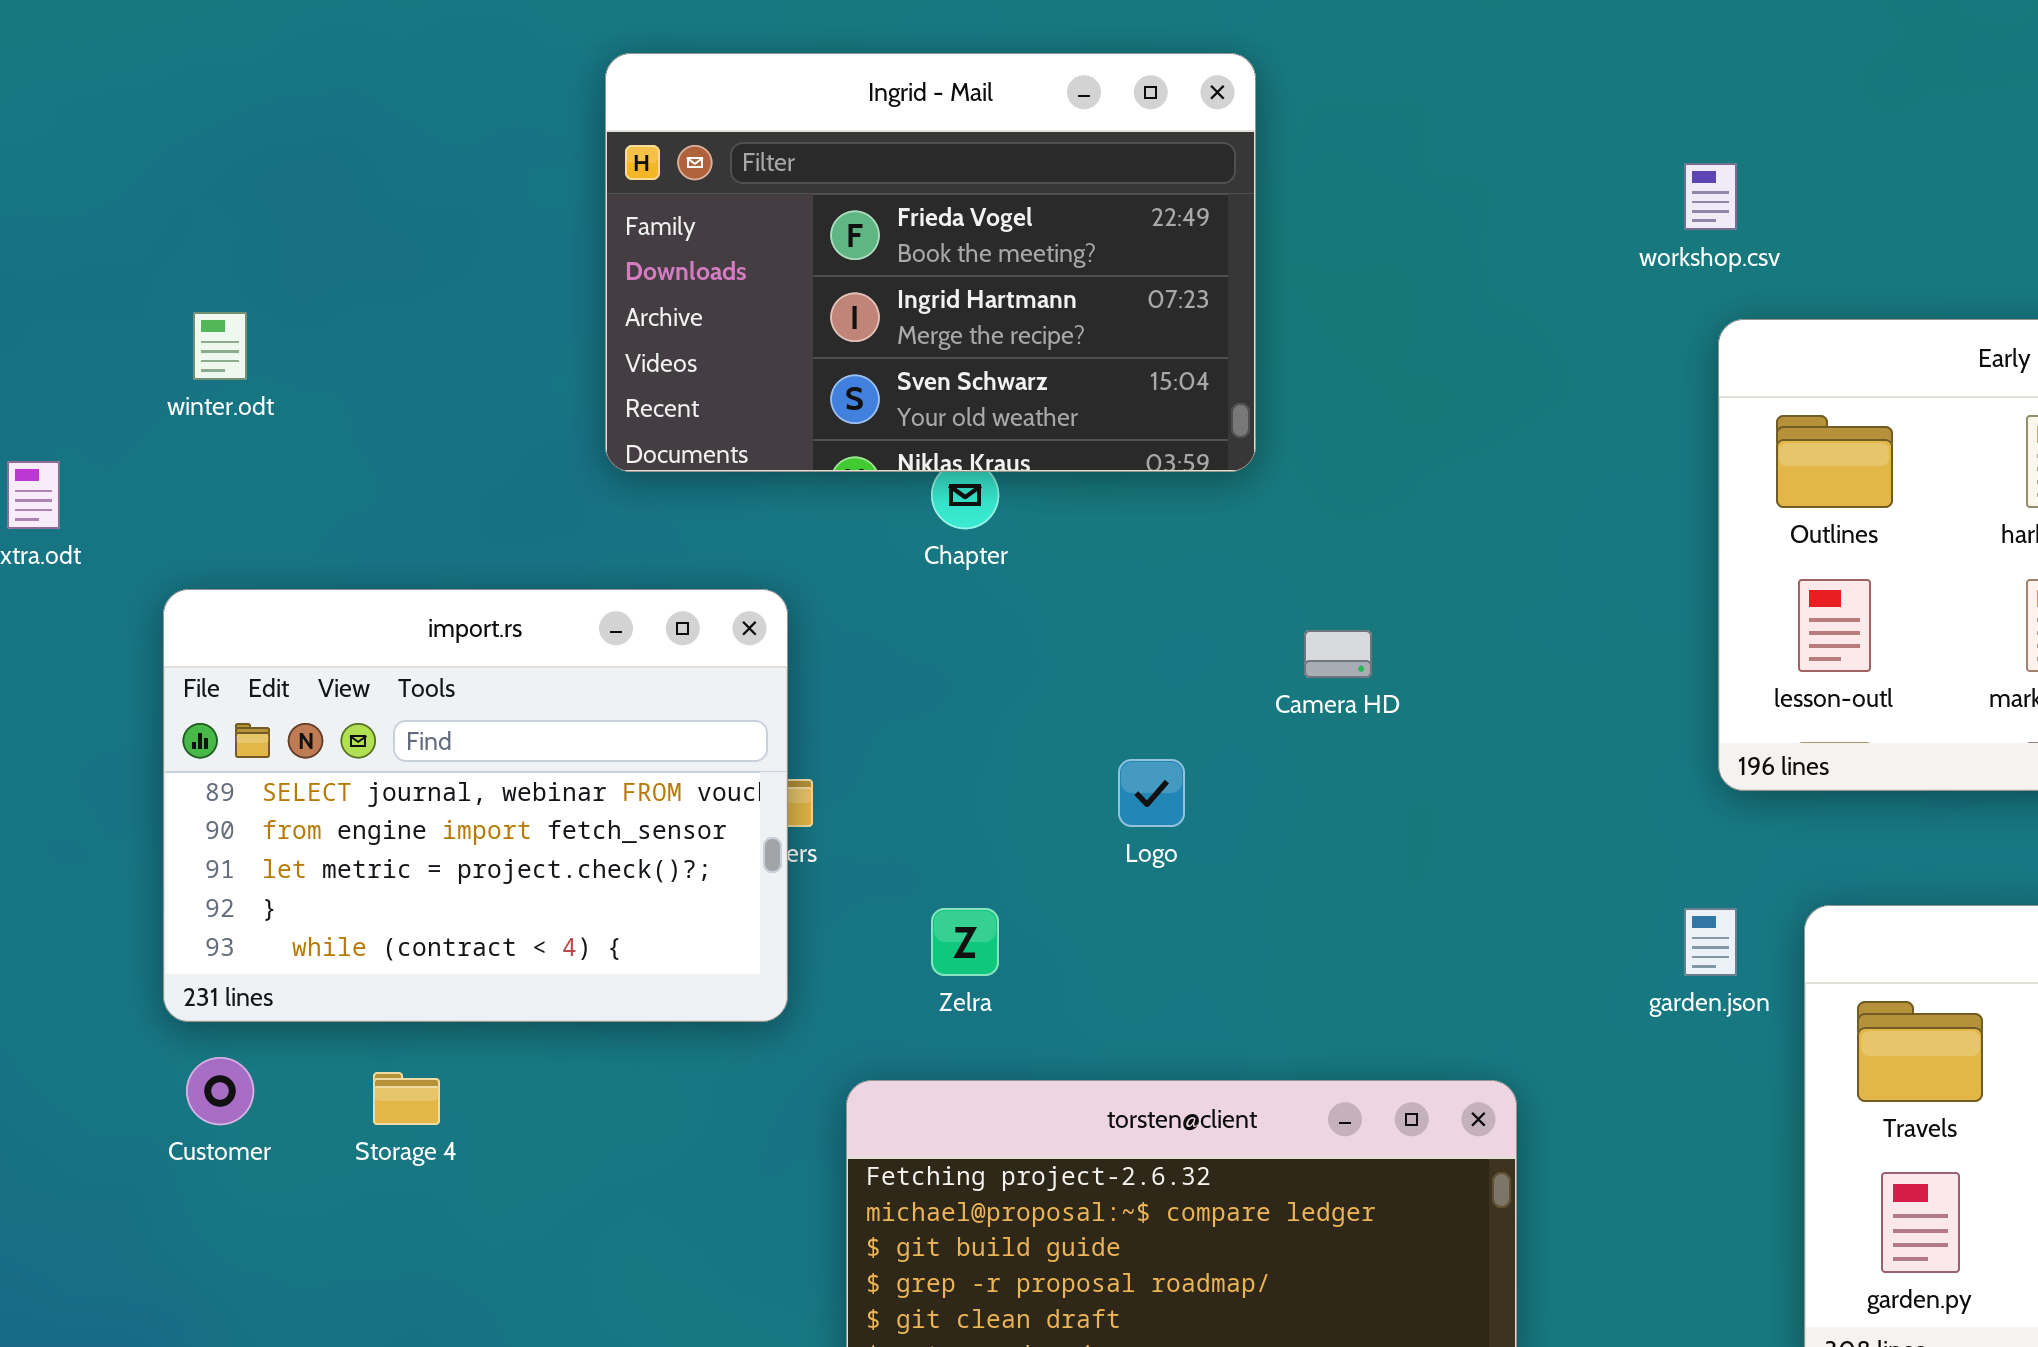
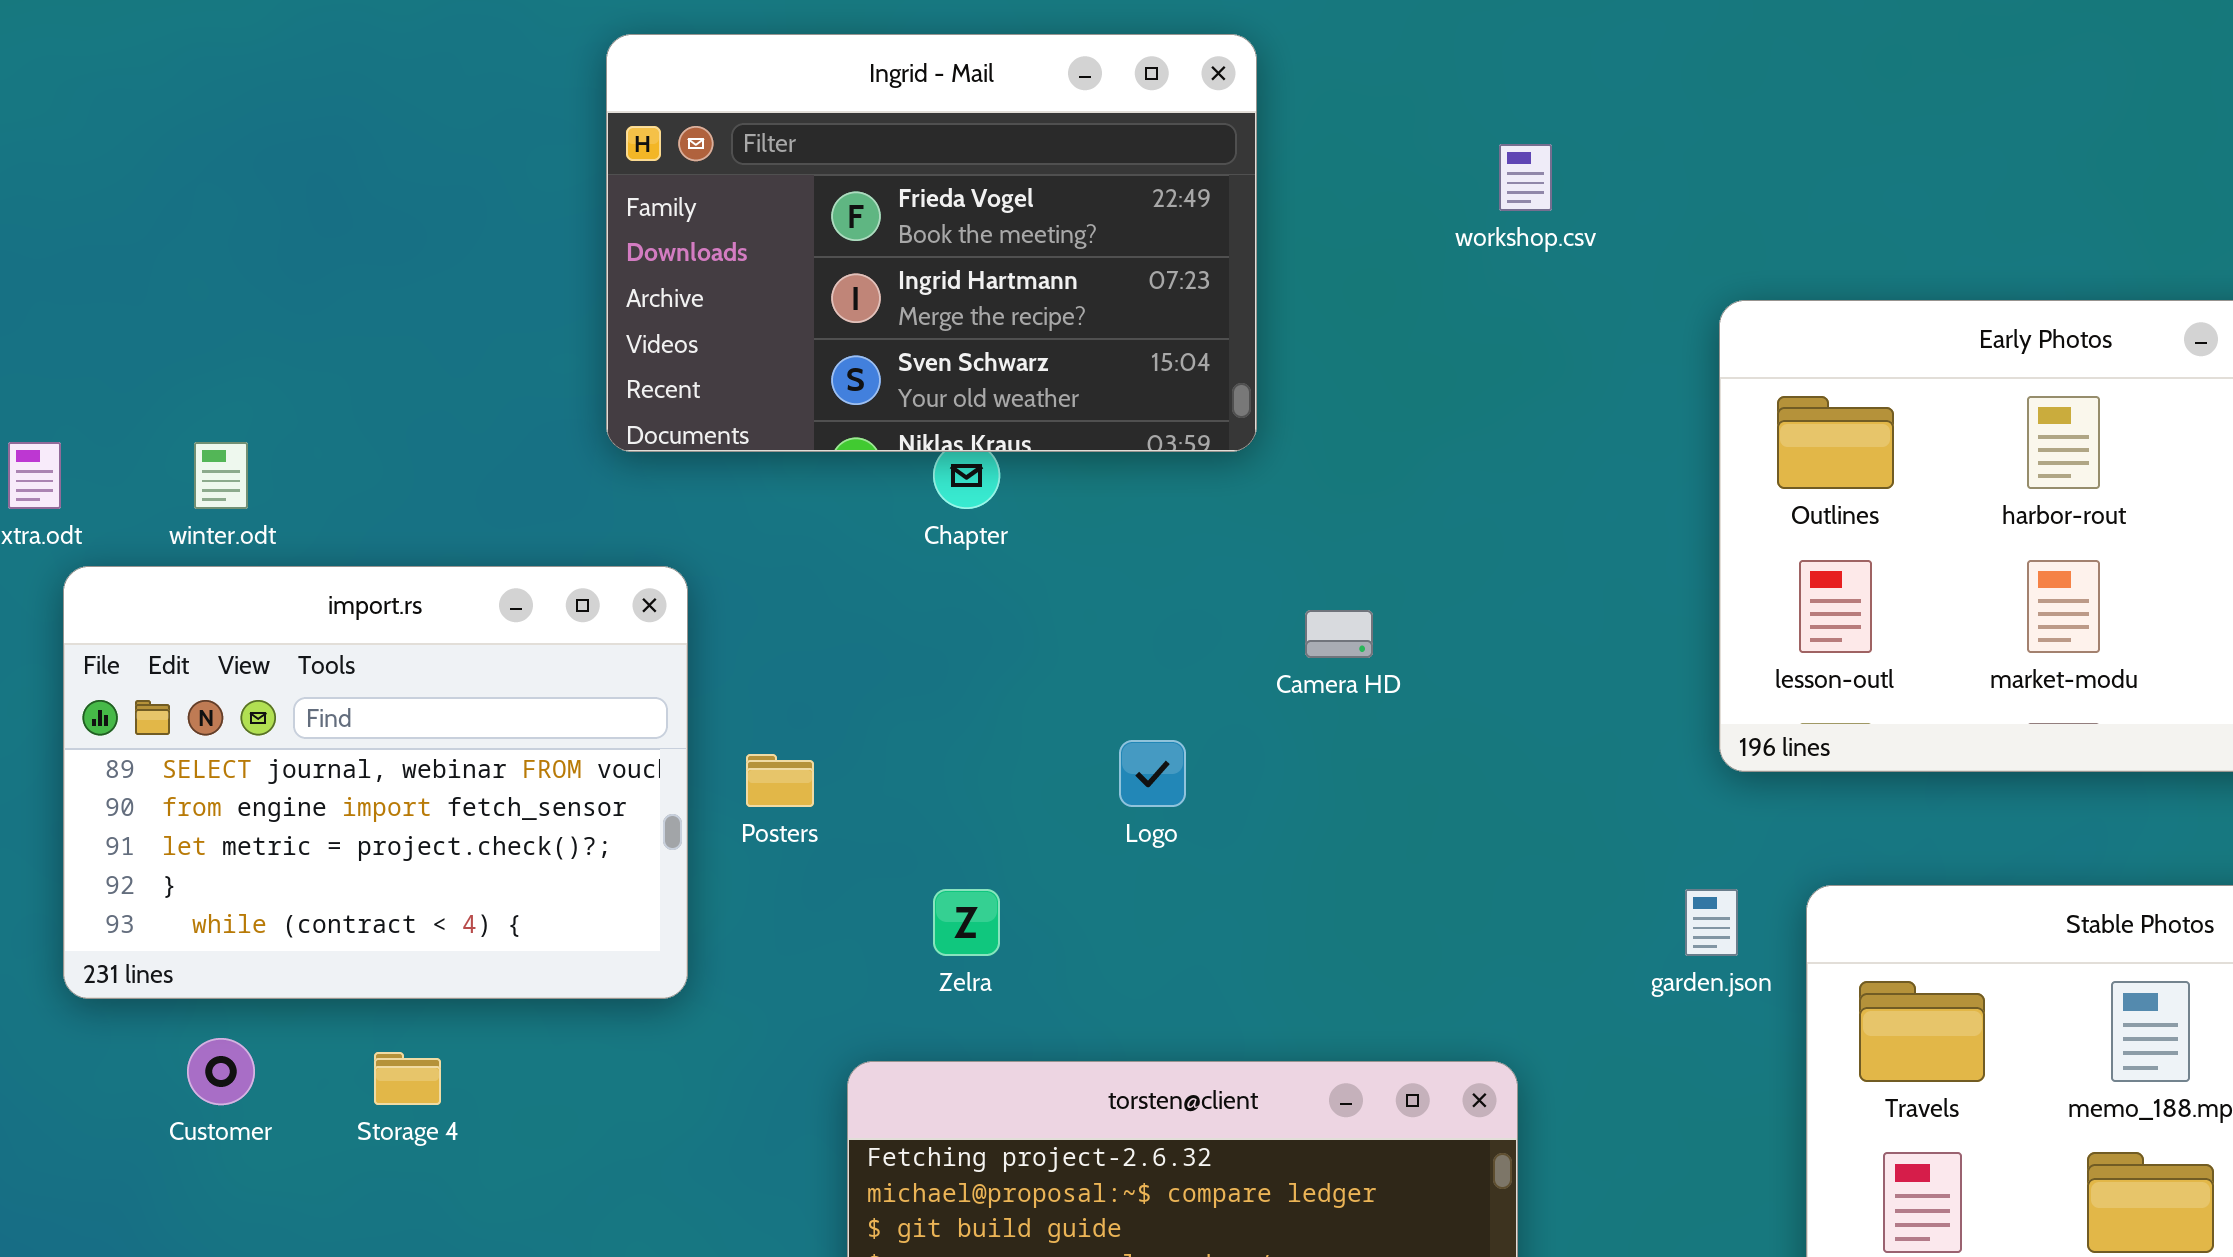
workshop.csv: [1684,163,1737,230] -> [1499,144,1552,211], moved
winter.odt: [193,312,247,380] -> [194,442,248,509], moved
import.rs: [163,589,788,1022] -> [63,566,688,999], moved

